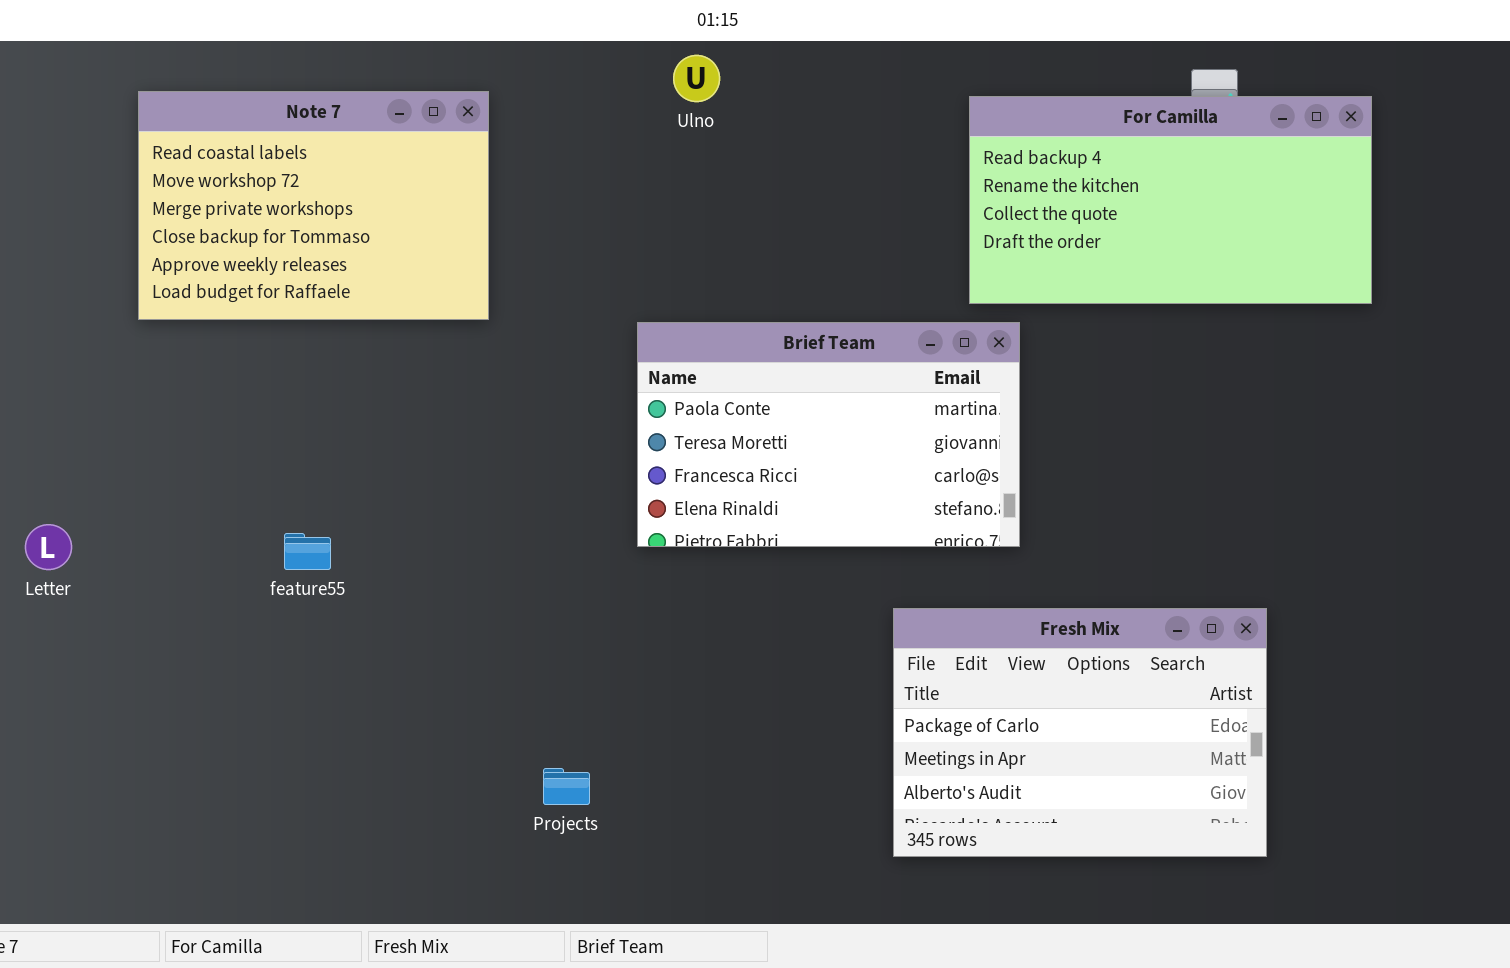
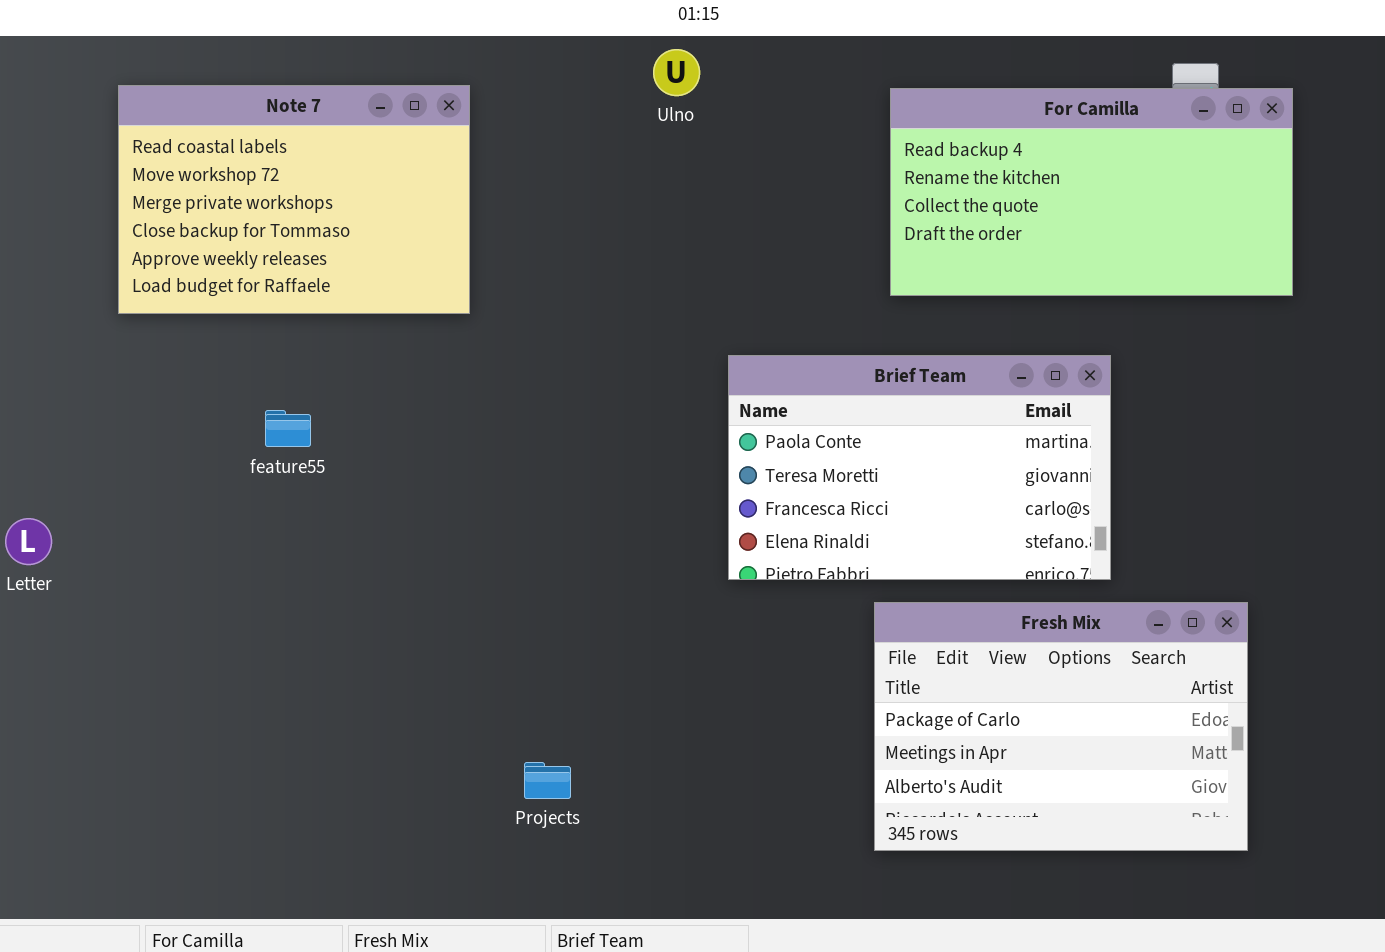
For Camilla: [969,96,1372,304] -> [890,88,1293,296], moved
Brief Team: [637,322,1020,547] -> [728,355,1111,580], moved
feature55: [284,533,331,570] -> [265,410,311,447], moved

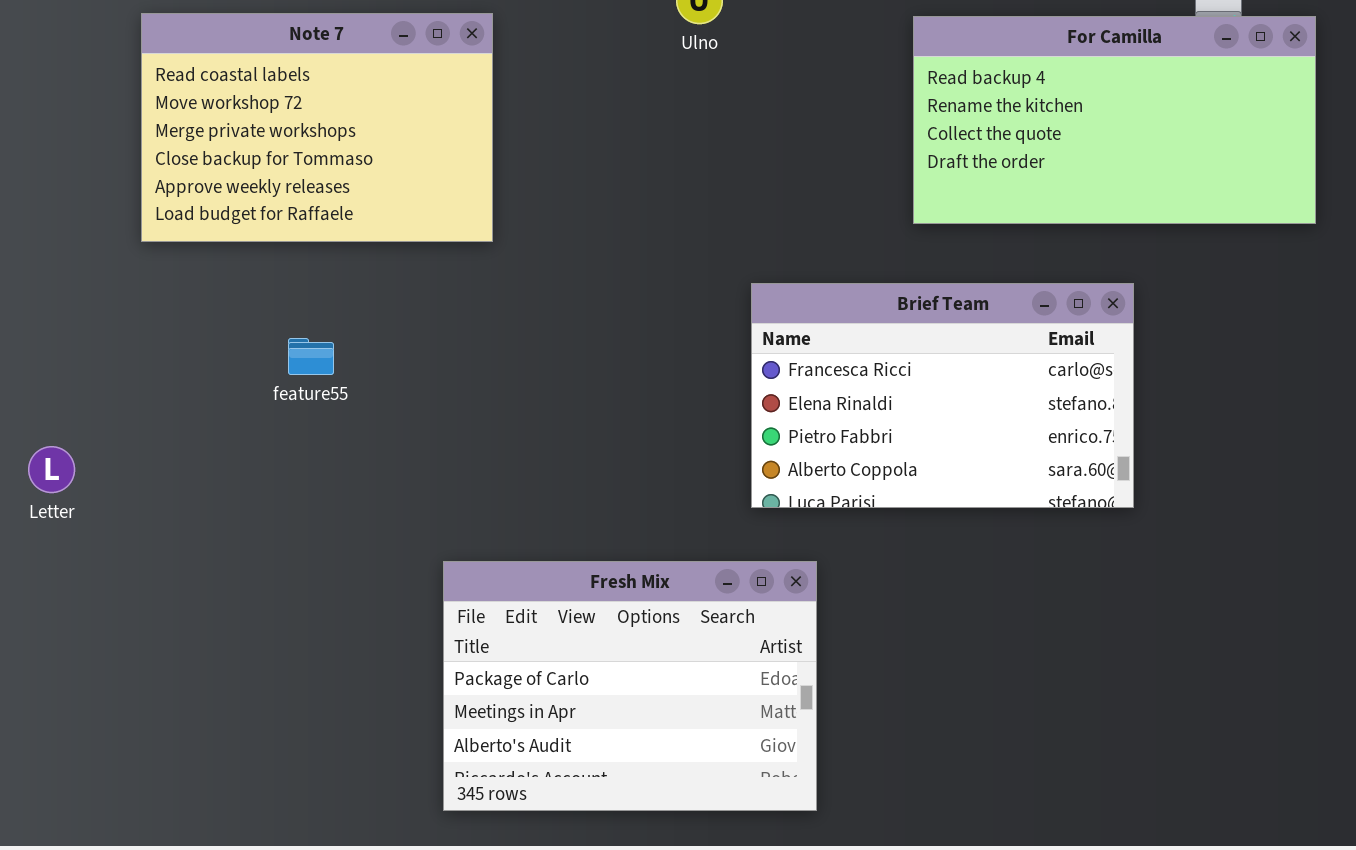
Brief Team: [728,355,1111,580] -> [751,283,1134,508], scrolled down 2 rows
Fresh Mix: [874,602,1248,851] -> [443,561,817,811], moved

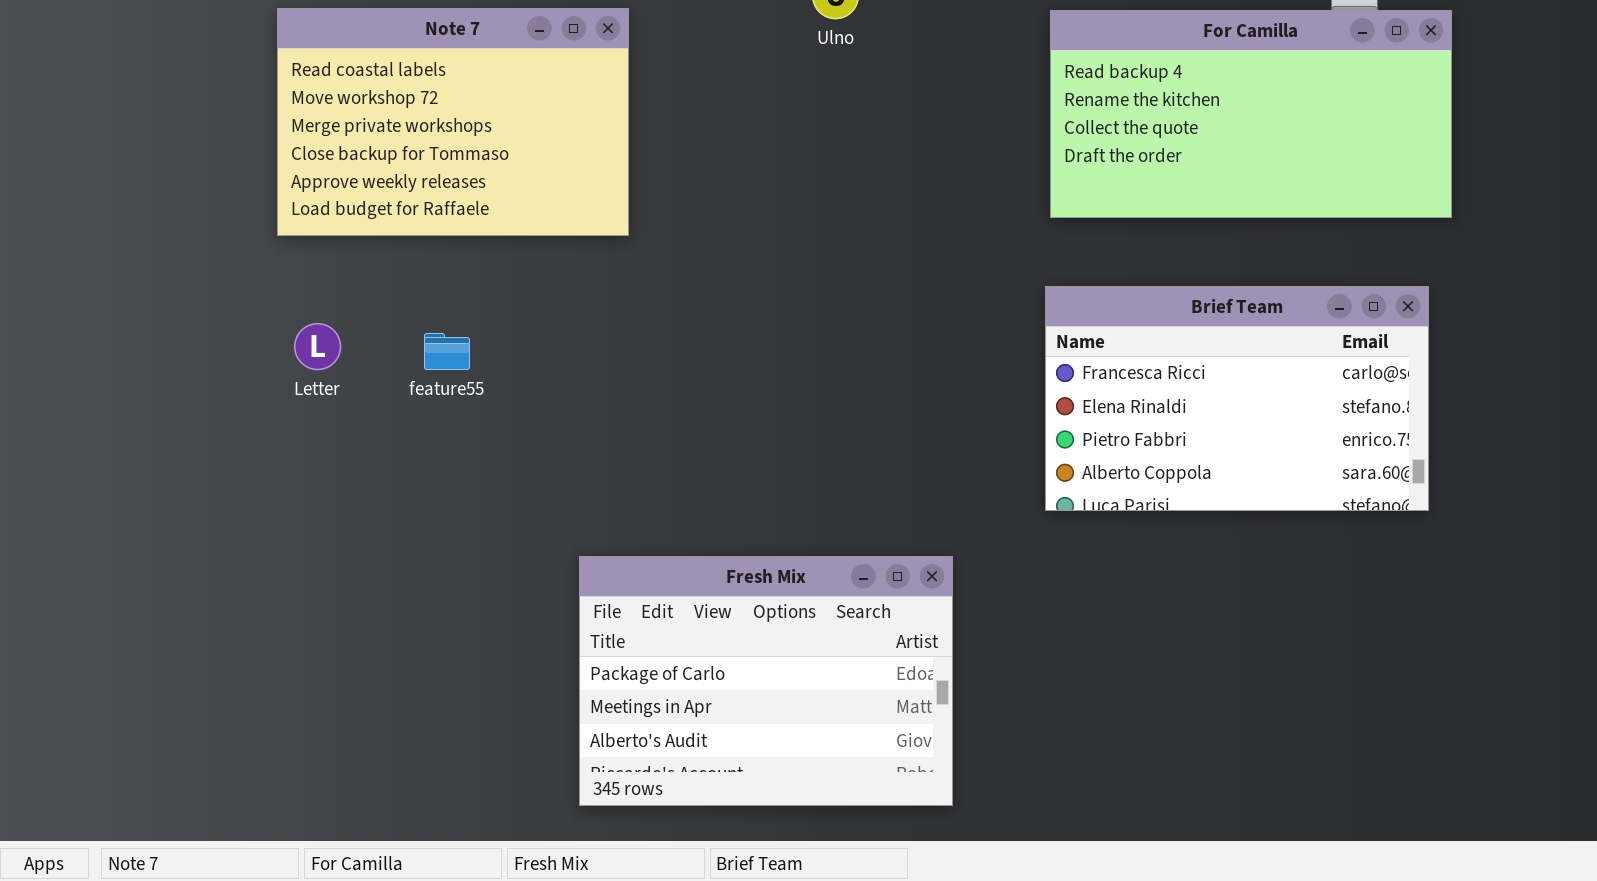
Brief Team: [751,283,1134,508] -> [1045,286,1429,511], moved
Letter: [28,446,75,493] -> [294,323,341,370], moved

